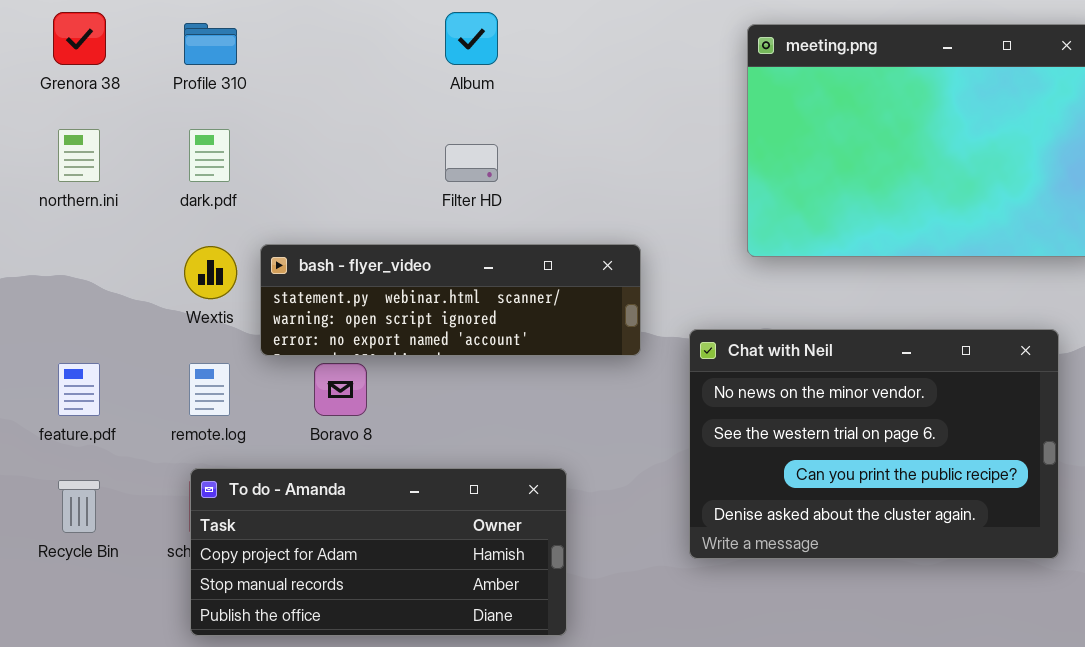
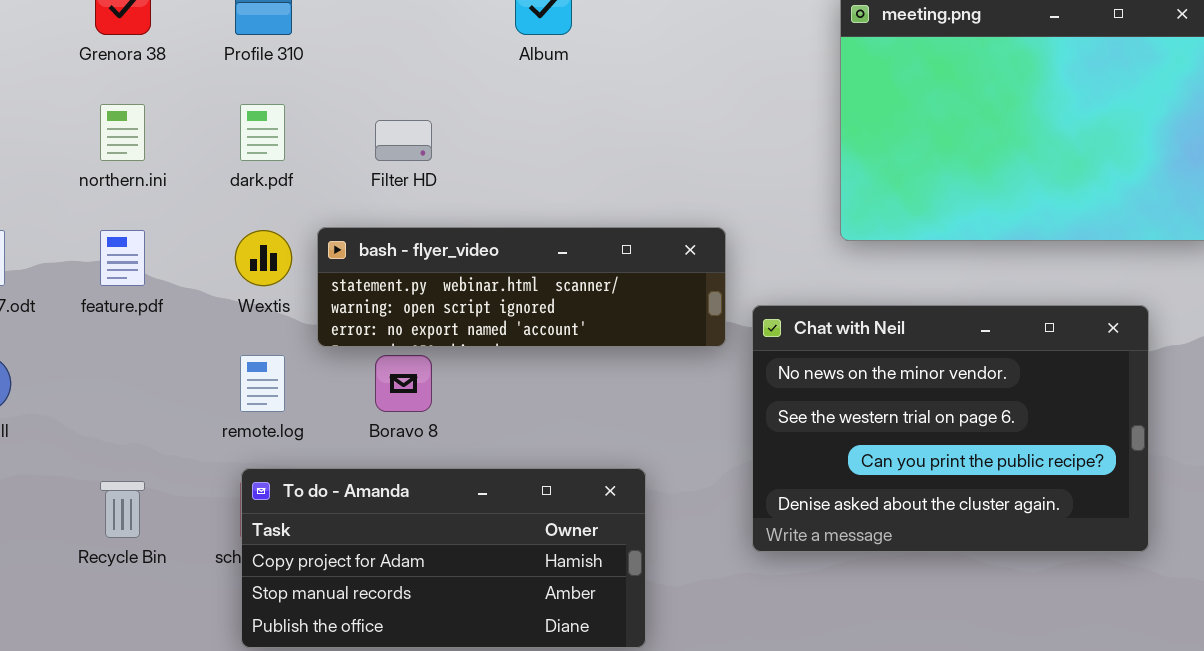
Filter HD: [445,144,498,182] -> [375,120,432,161], moved
Chat with Neil: [689,329,1059,559] -> [752,305,1149,552], moved
feature.pdf: [58,363,100,416] -> [100,230,145,286], moved

